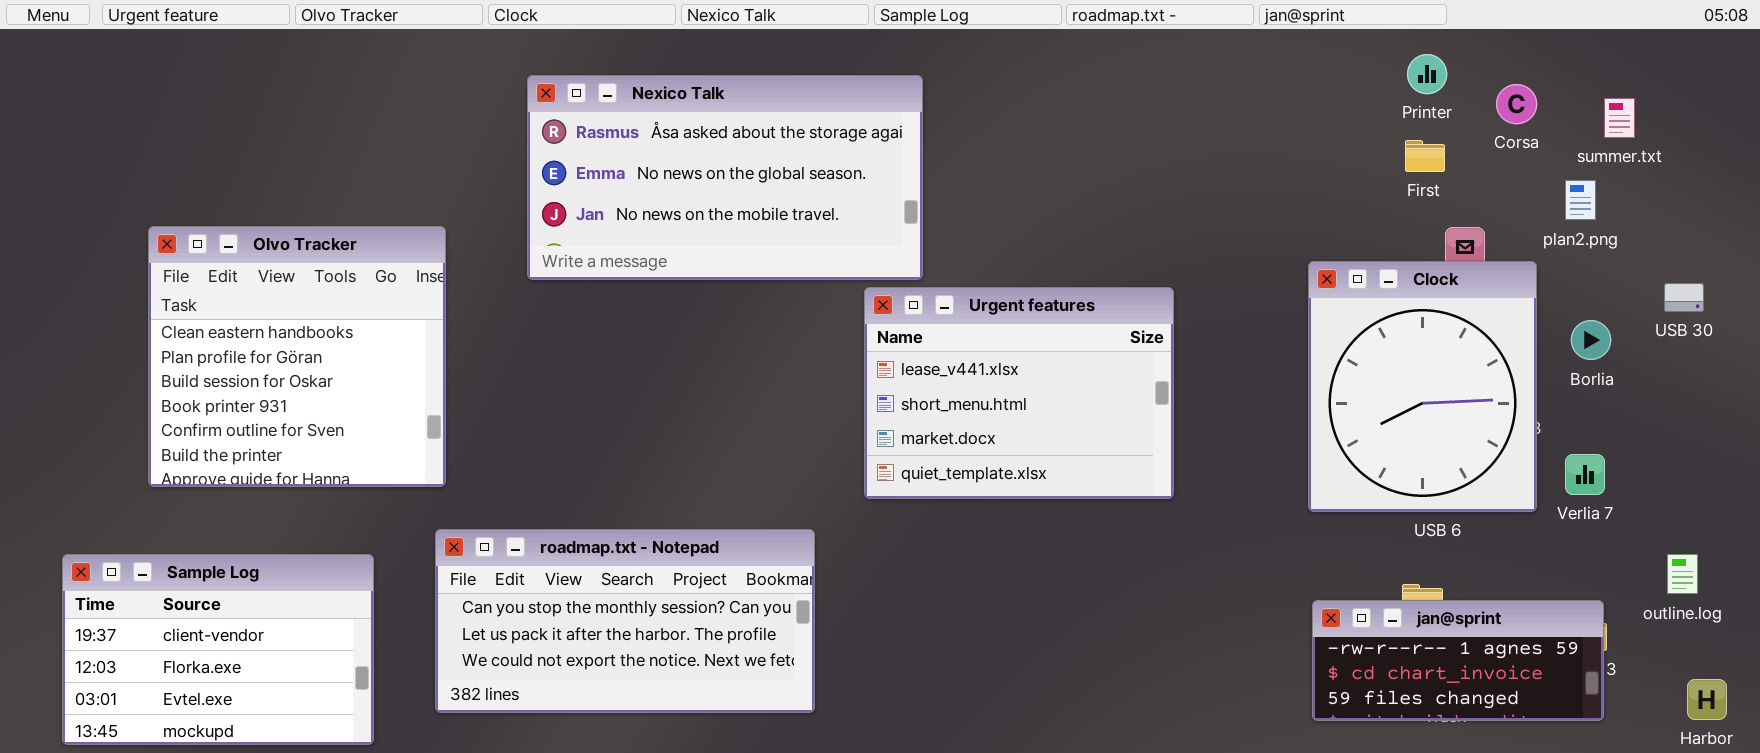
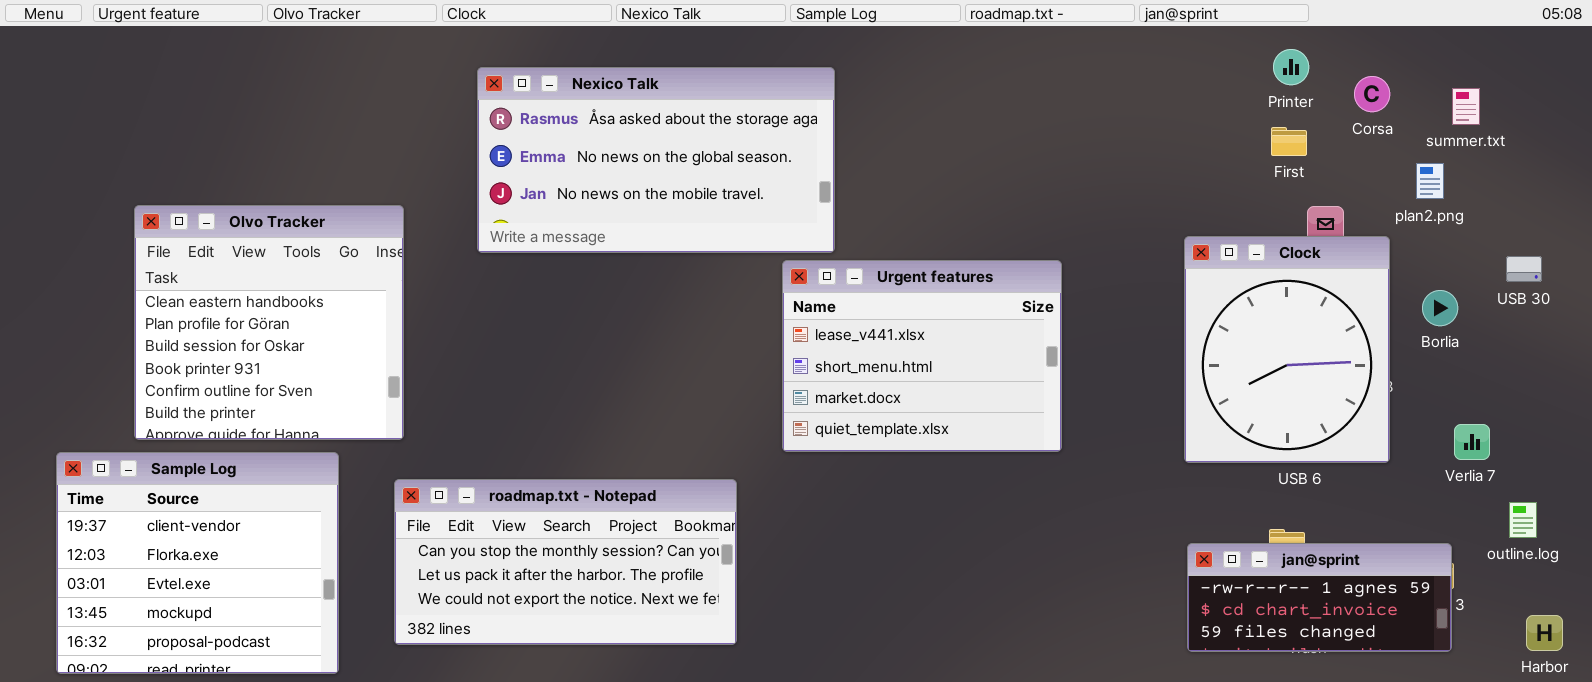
Verlia 7: [1565,454,1605,495] -> [1454,424,1490,460], moved
Sample Log: [62,554,374,745] -> [56,452,339,674], resized

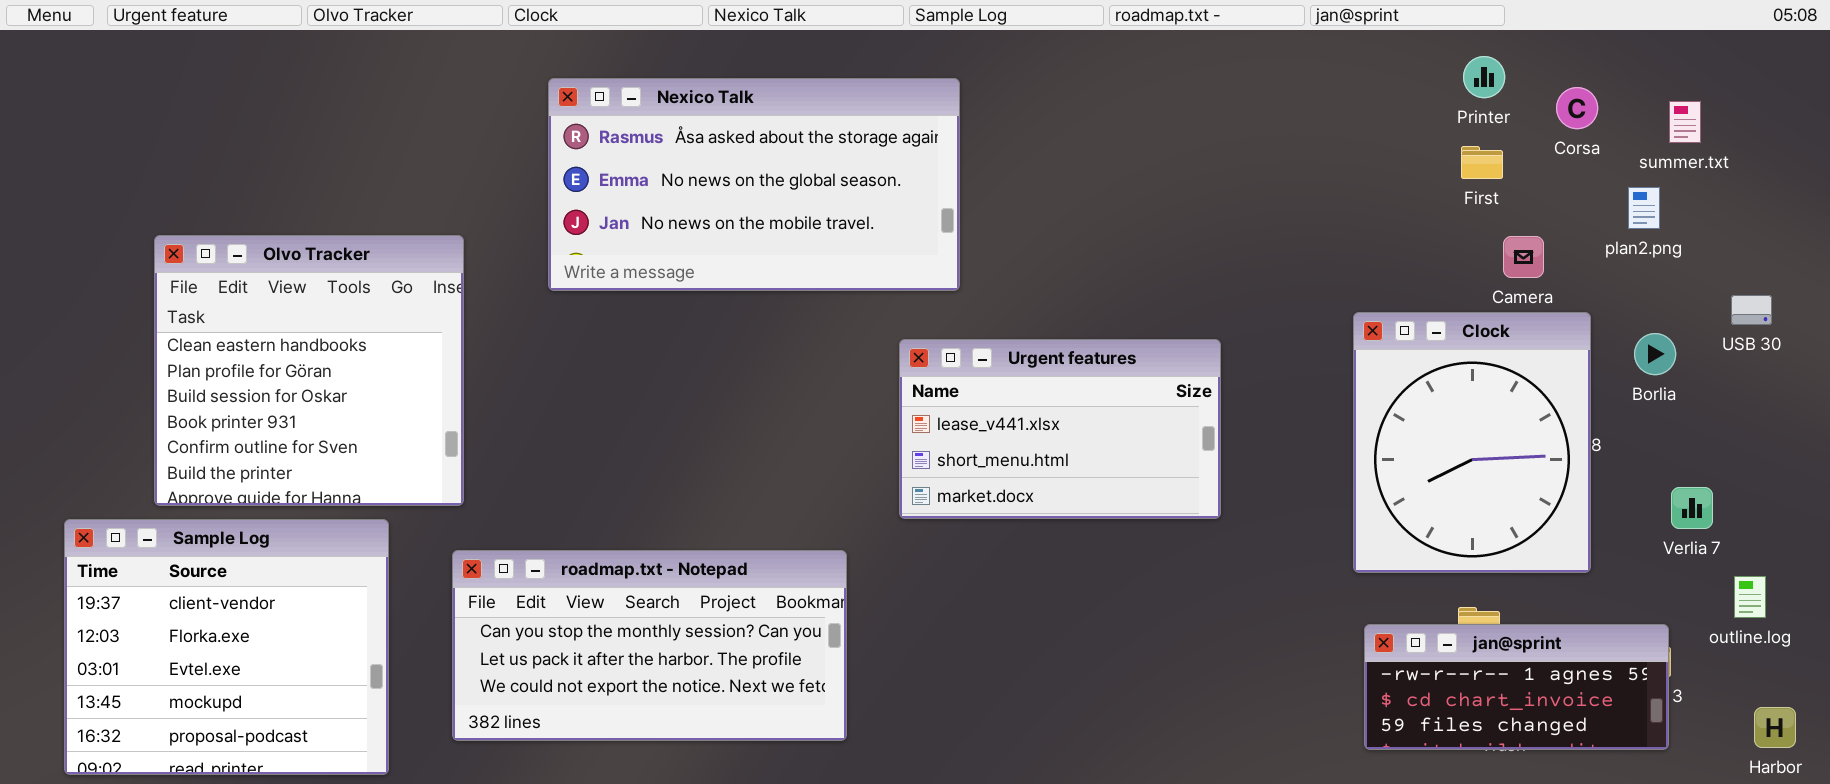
Clock: [1184,236,1390,463] -> [1353,312,1591,573], moved
Urgent features: [782,260,1062,452] -> [899,339,1221,519], resized

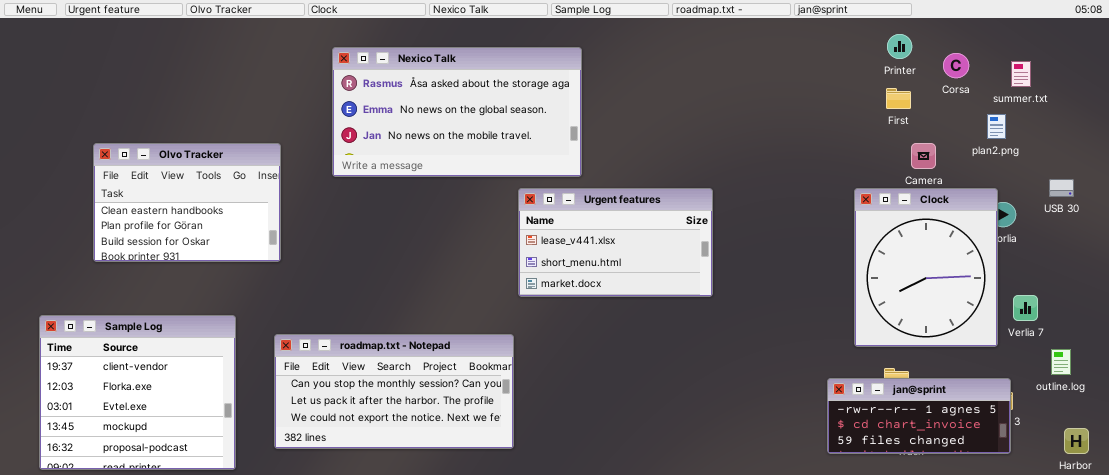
Olvo Tracker: [154,235,464,506] -> [93,143,281,262], resized
Clock: [1353,312,1591,573] -> [854,188,998,347], moved
Urgent features: [899,339,1221,519] -> [518,188,713,297], moved

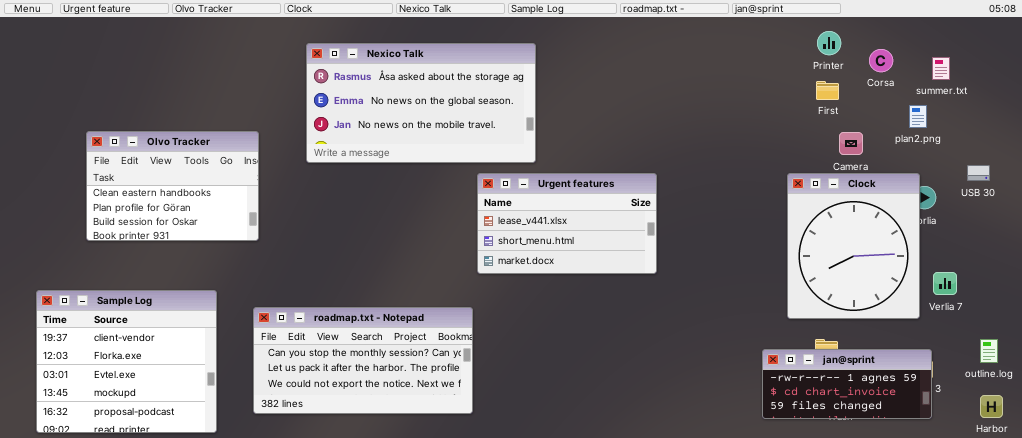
outline.log: [1051,349,1071,375] -> [980,339,998,363], moved

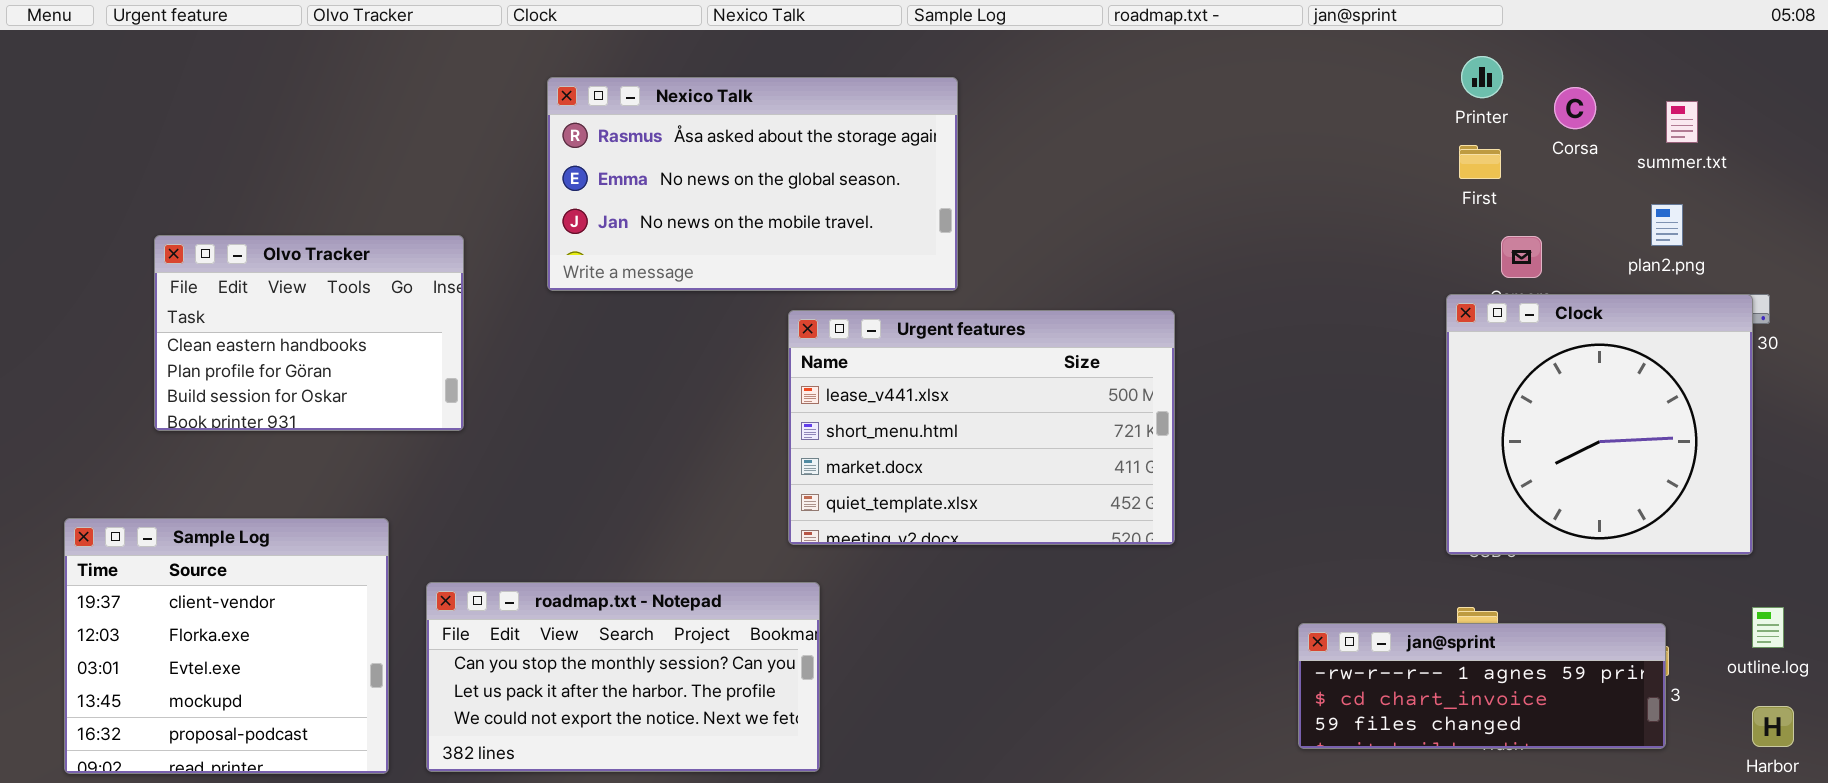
plan2.png: [909,105,927,128] -> [1651,204,1683,246], moved
Urgent features: [477,173,657,274] -> [788,310,1175,545], resized
Clock: [787,173,920,319] -> [1446,294,1753,555], moved, resized
roadmap.txt - Notepad: [253,307,473,414] -> [426,582,820,772], moved
jan@sprint: [762,349,932,419] -> [1298,623,1666,749], resized

